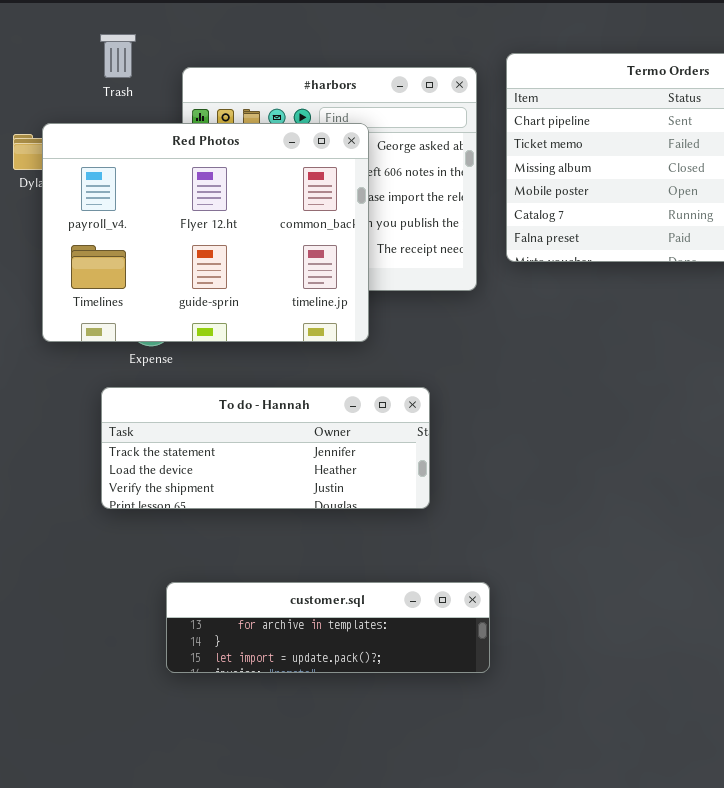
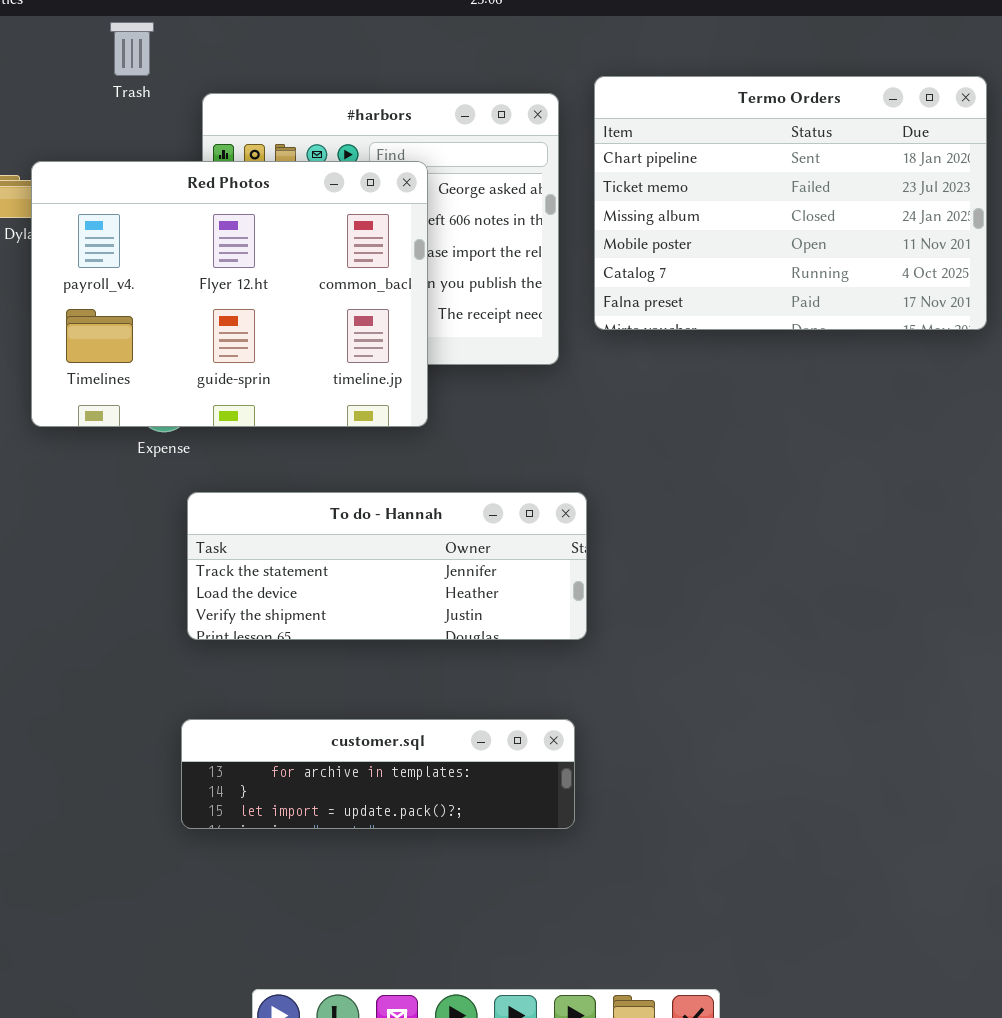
Trash: [100,34,136,78] -> [110,22,154,76], moved
To do - Hannah: [101,387,430,509] -> [187,492,587,640], moved

